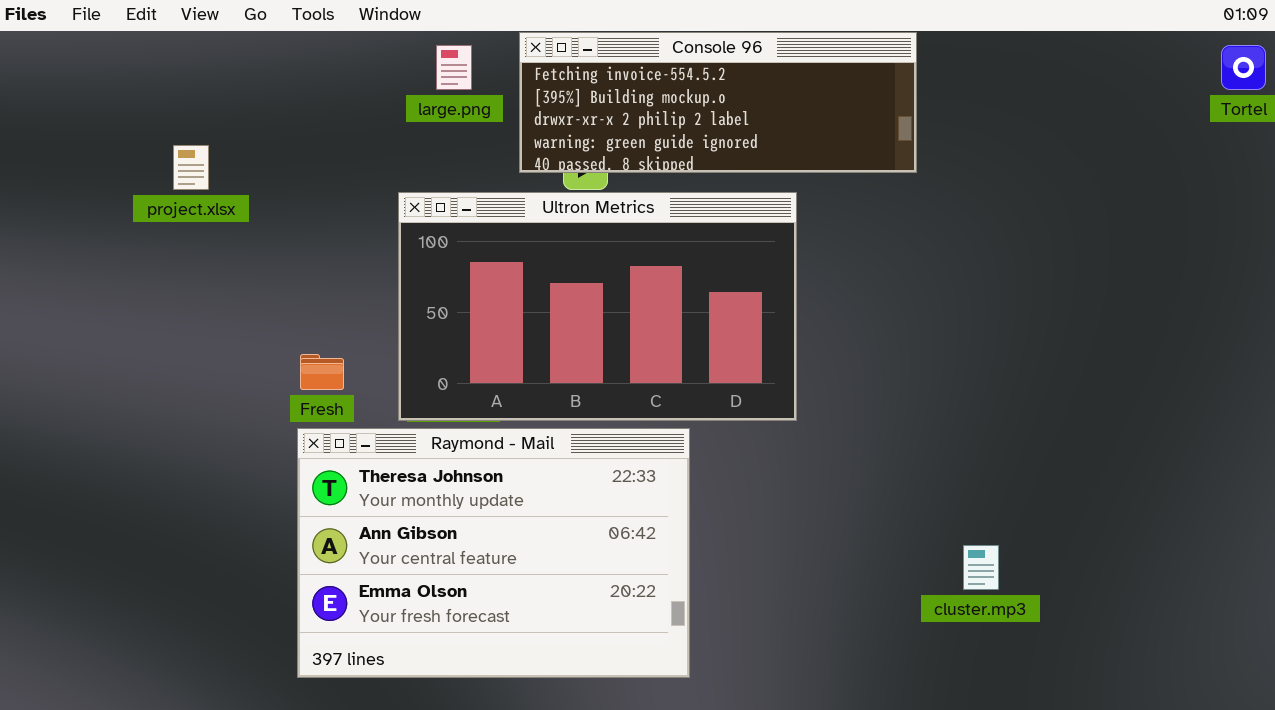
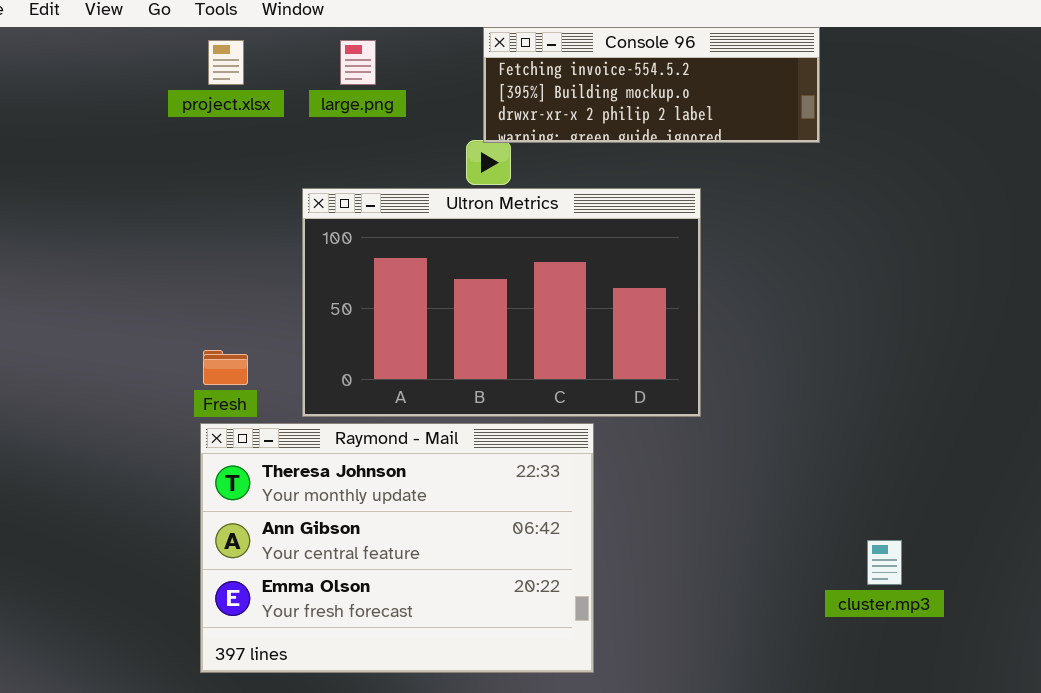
Console 96: [519,32,917,173] -> [483,27,820,143], resized
project.xlsx: [173,145,209,190] -> [208,40,244,85], moved

